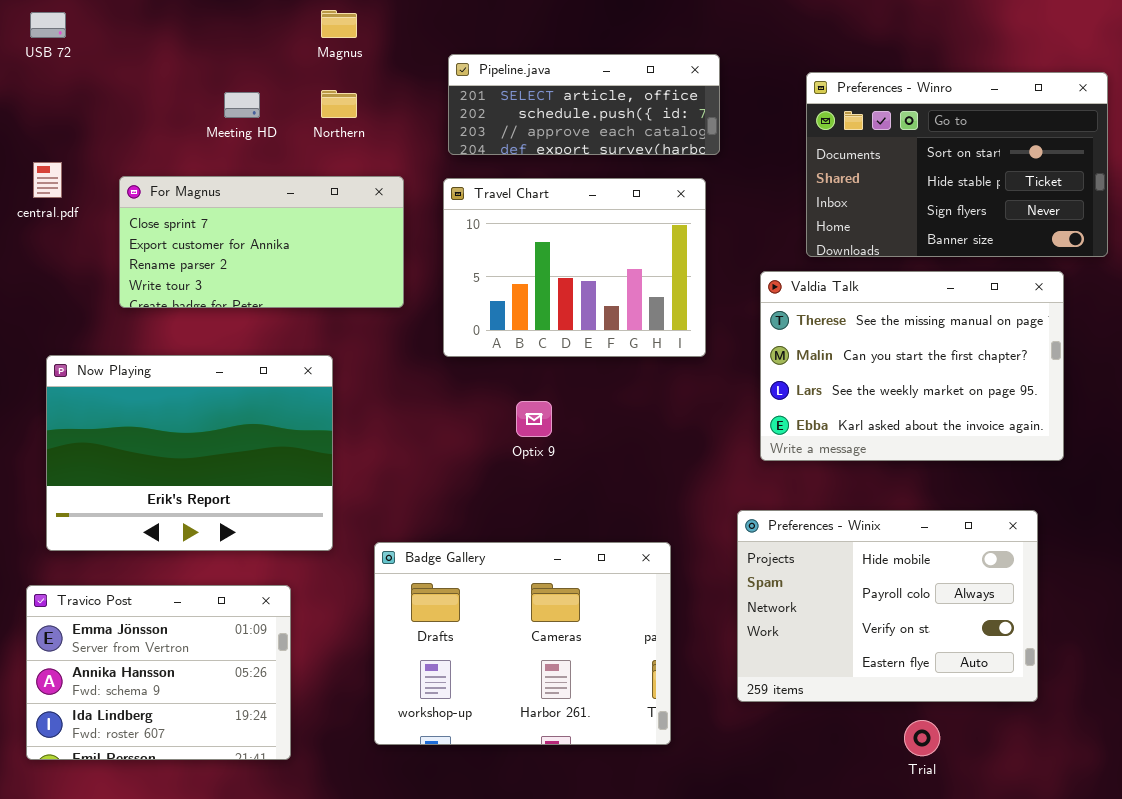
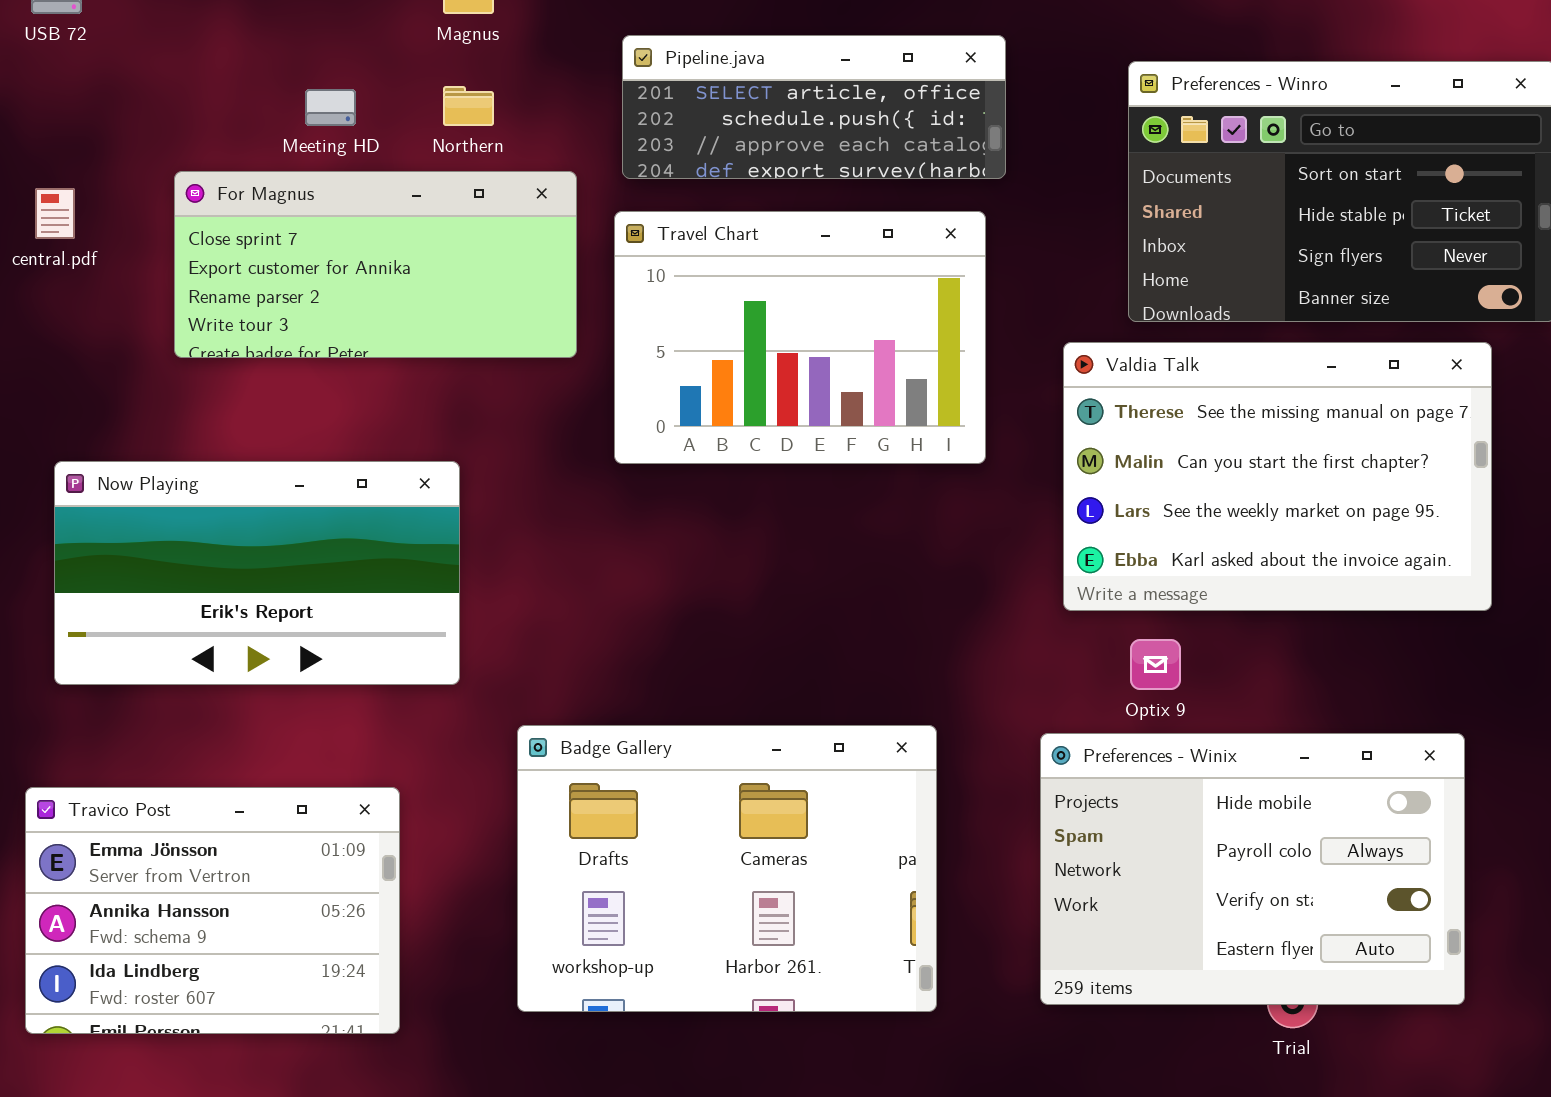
For Magnus: [119,176,404,308] -> [174,171,577,358], moved
Now Playing: [46,355,333,551] -> [54,461,460,685], resized
Optix 9: [516,401,552,437] -> [1130,639,1181,690], moved
Preferences - Winix: [737,510,1038,702] -> [1040,733,1465,1005], moved

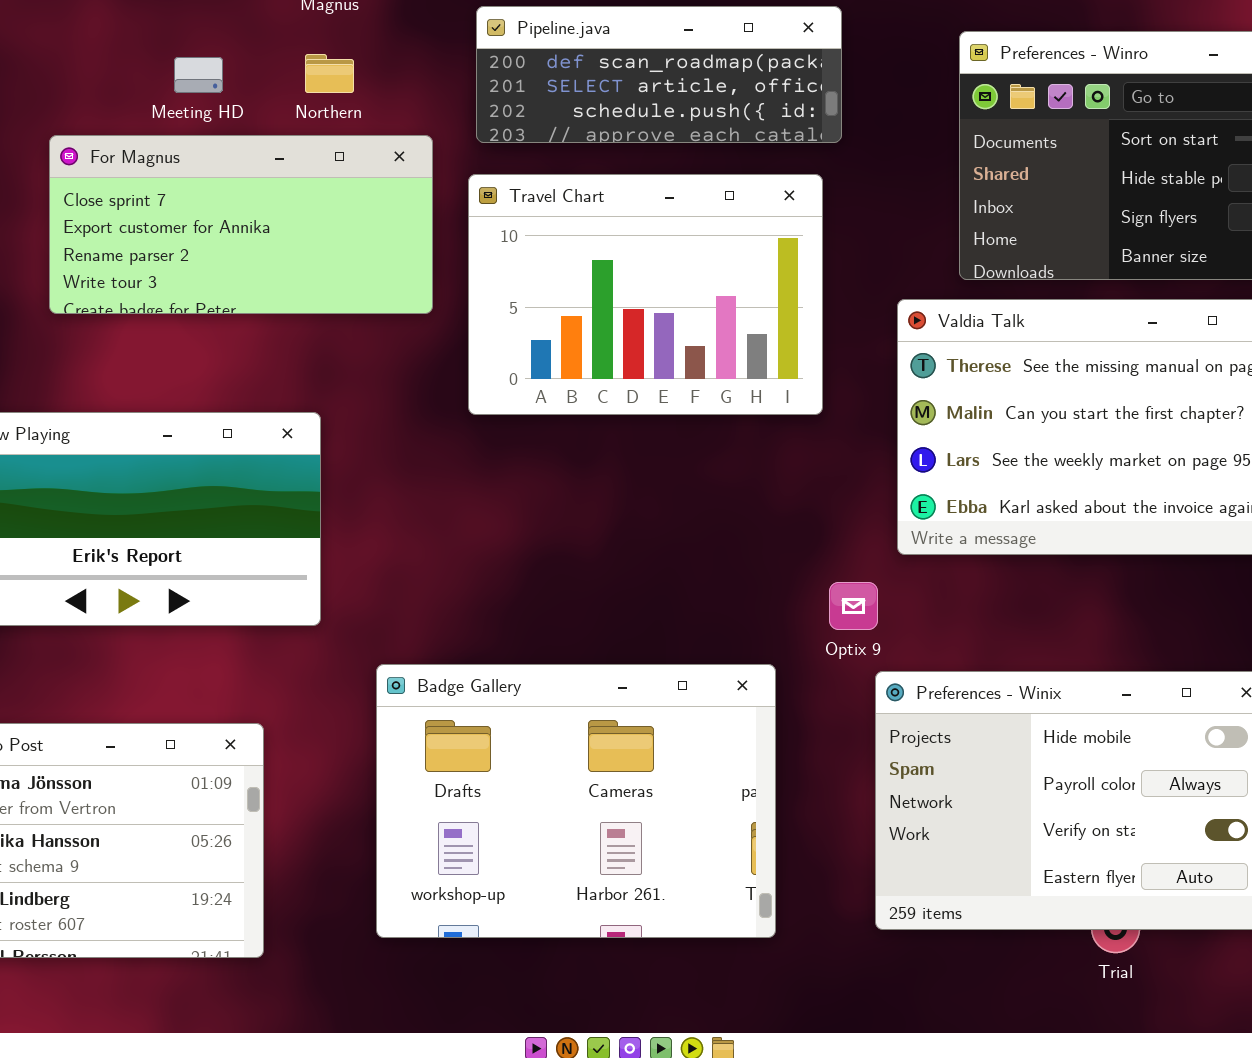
Pipeline.java: [622,35,1006,179] -> [476,6,842,143], scrolled up 1 row
Optix 9: [1130,639,1181,690] -> [829,582,878,630], moved

